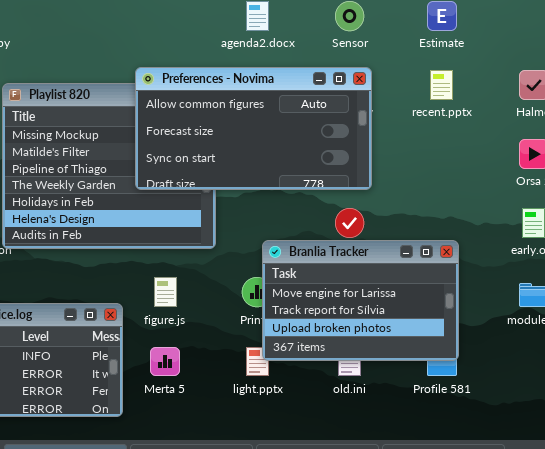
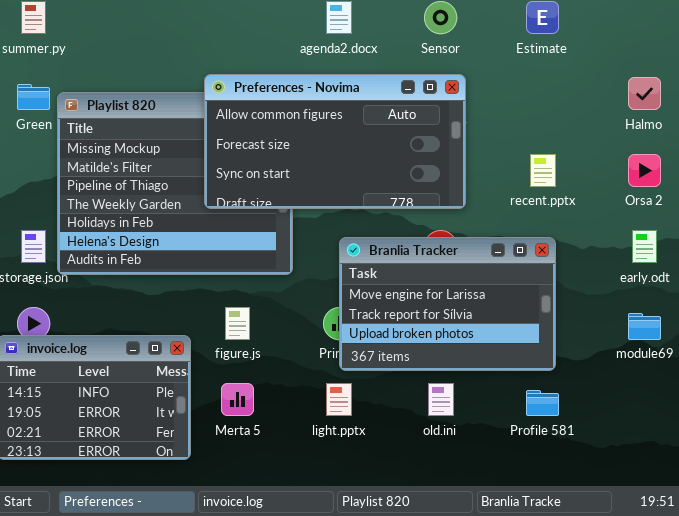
recent.pptx: [430,70,453,100] -> [530,154,556,187], moved
Branlia Tracker: [262,240,459,361] -> [339,237,556,371], moved

